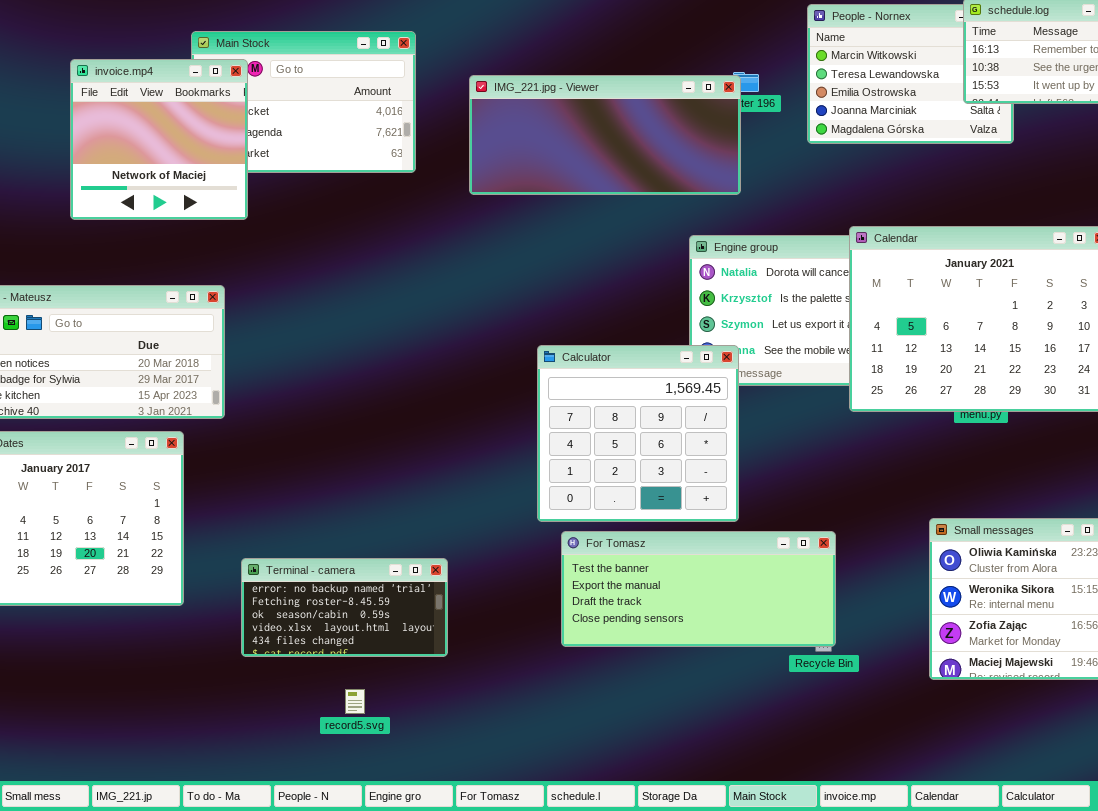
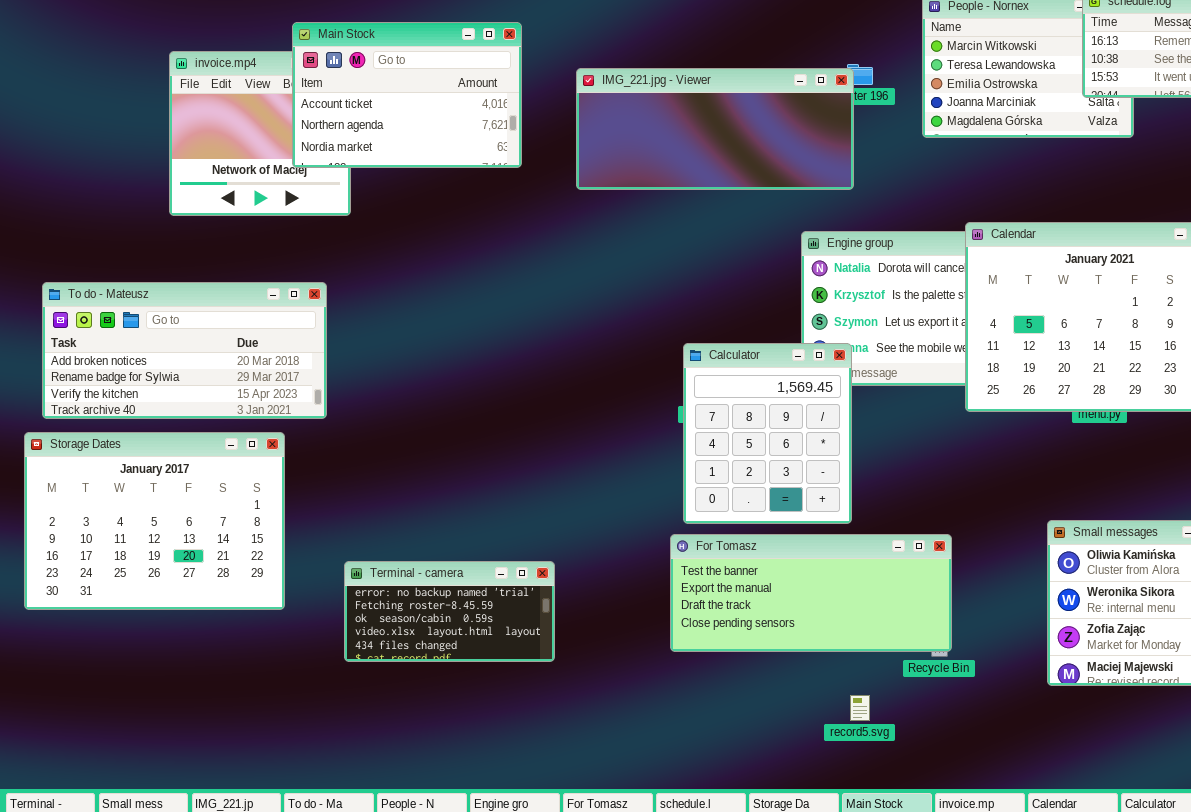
Main Stock: [191,31,416,173] -> [292,22,522,168], raised
Calculator: [537,345,739,522] -> [683,343,852,524], resized
record5.svg: [345,689,365,714] -> [850,695,870,721], moved

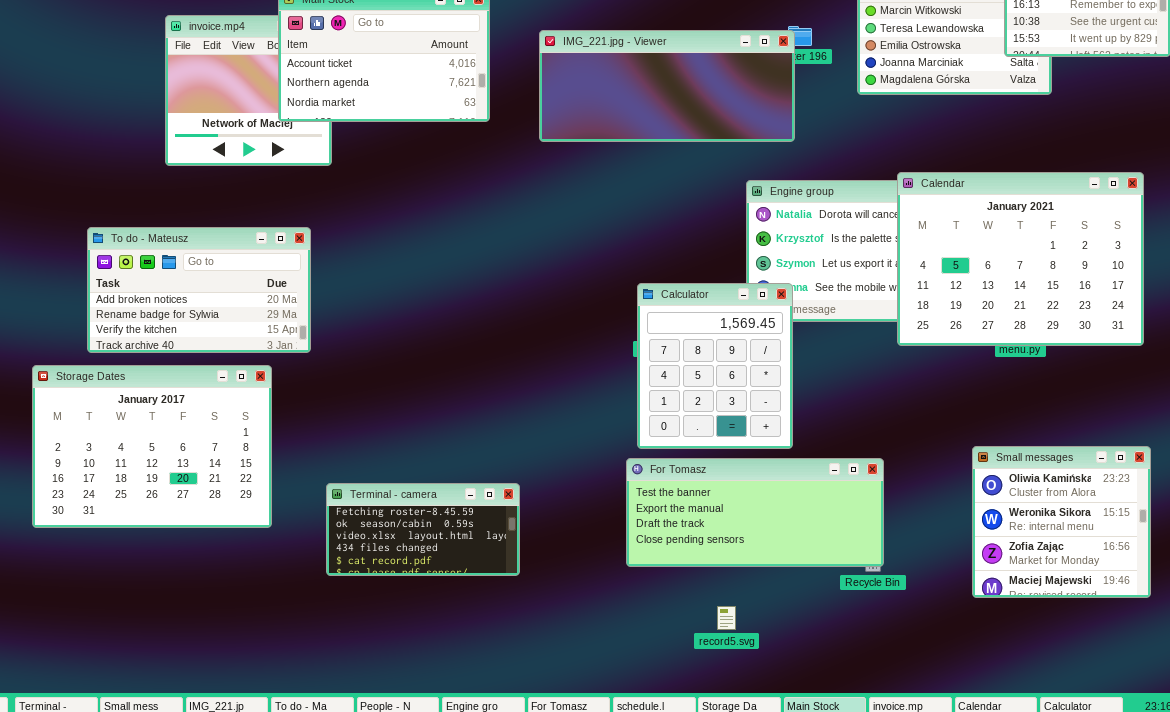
To do - Mateusz: [42,282,327,419] -> [87,227,311,353], resized
Terminal - camera: [344,561,555,662] -> [326,483,520,576], scrolled down 1 row
record5.svg: [850,695,870,721] -> [717,606,736,630], moved

